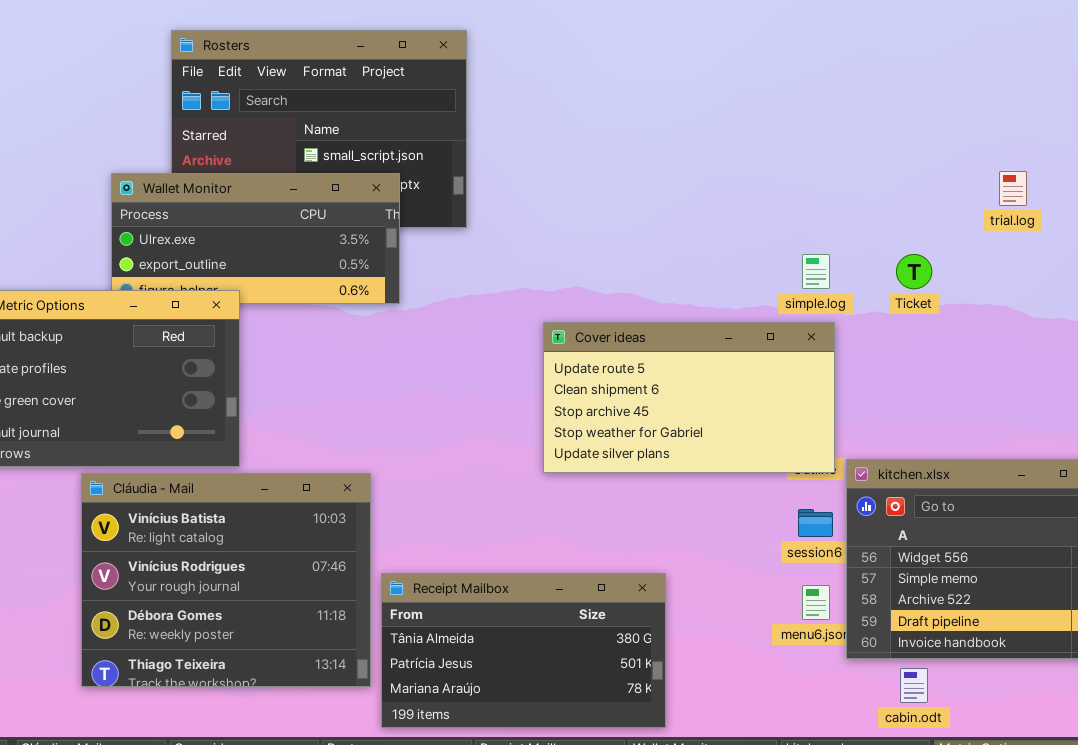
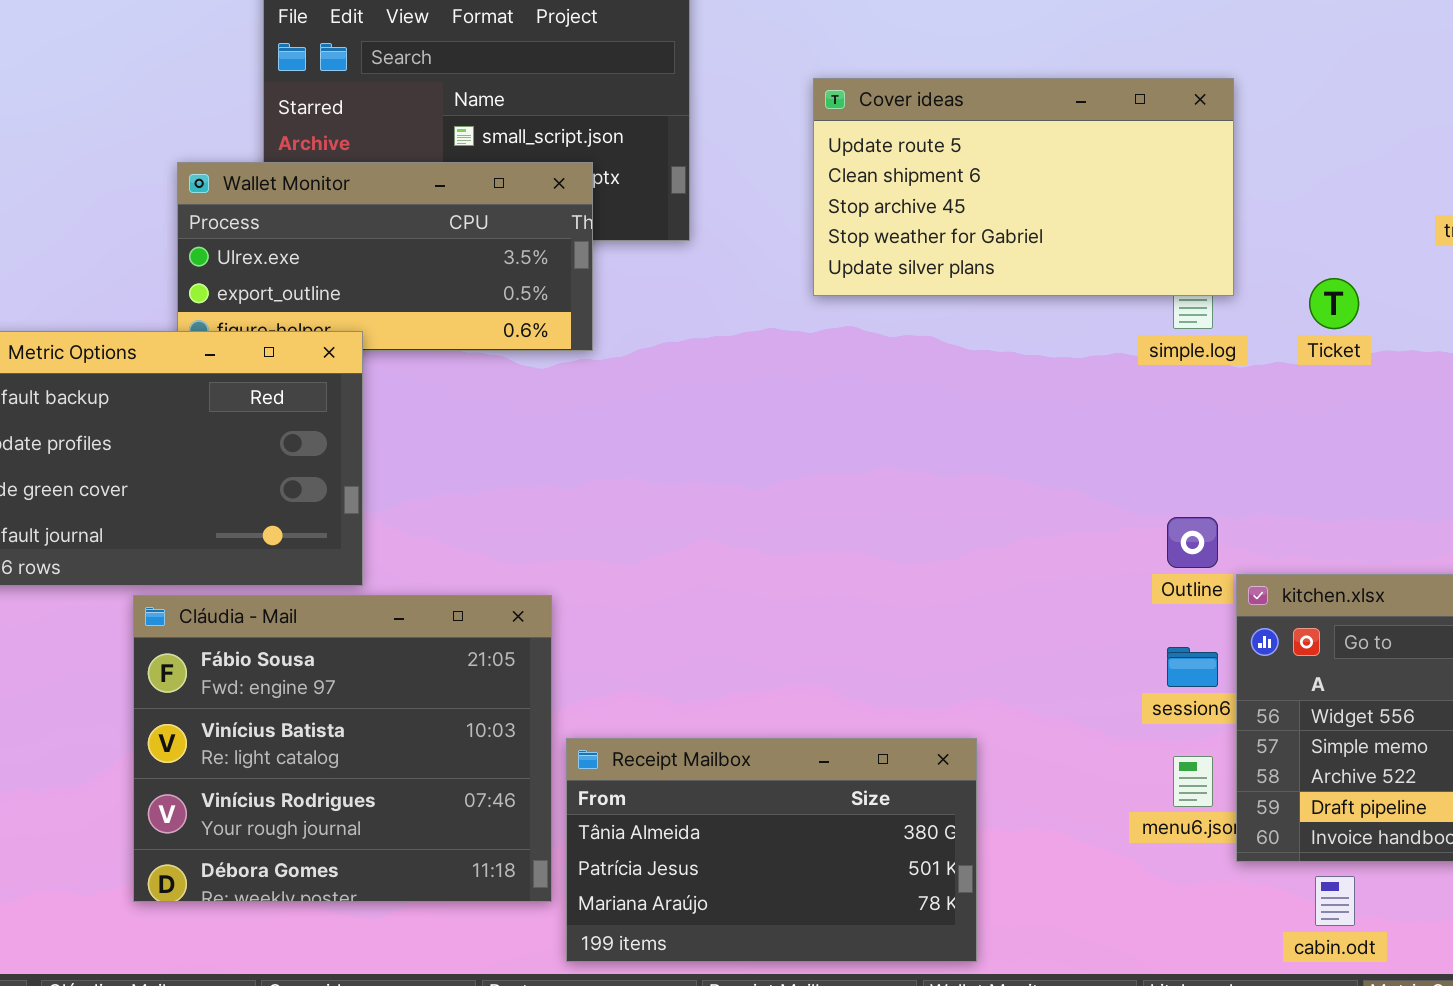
Cover ideas: [543,322,835,473] -> [813,78,1234,296], moved
Cláudia - Mail: [81,473,371,687] -> [133,595,552,902], scrolled up 1 row

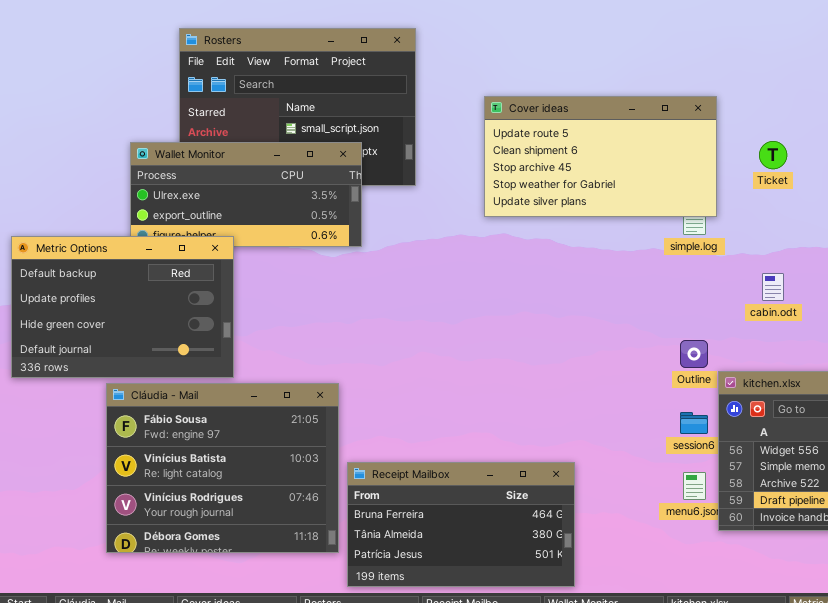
Ticket: [1309,278,1359,329] -> [759,141,787,169], moved
Receipt Mailbox: [566,738,977,962] -> [347,462,575,587], scrolled up 1 row
cabin.odt: [1315,876,1355,926] -> [762,273,784,301], moved

